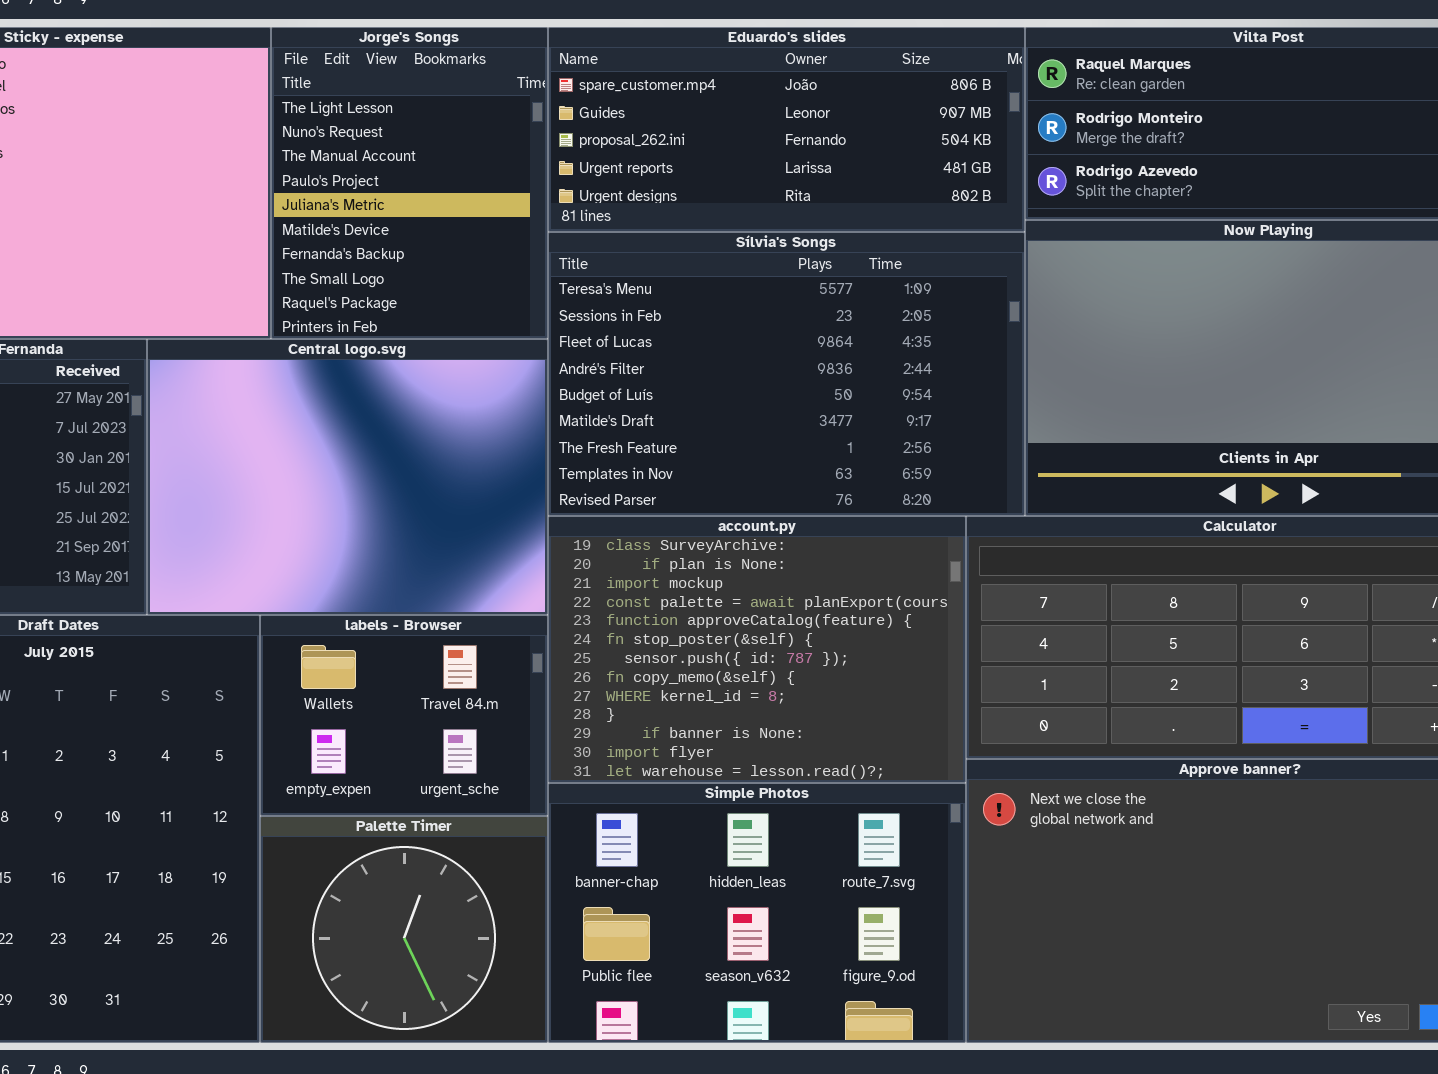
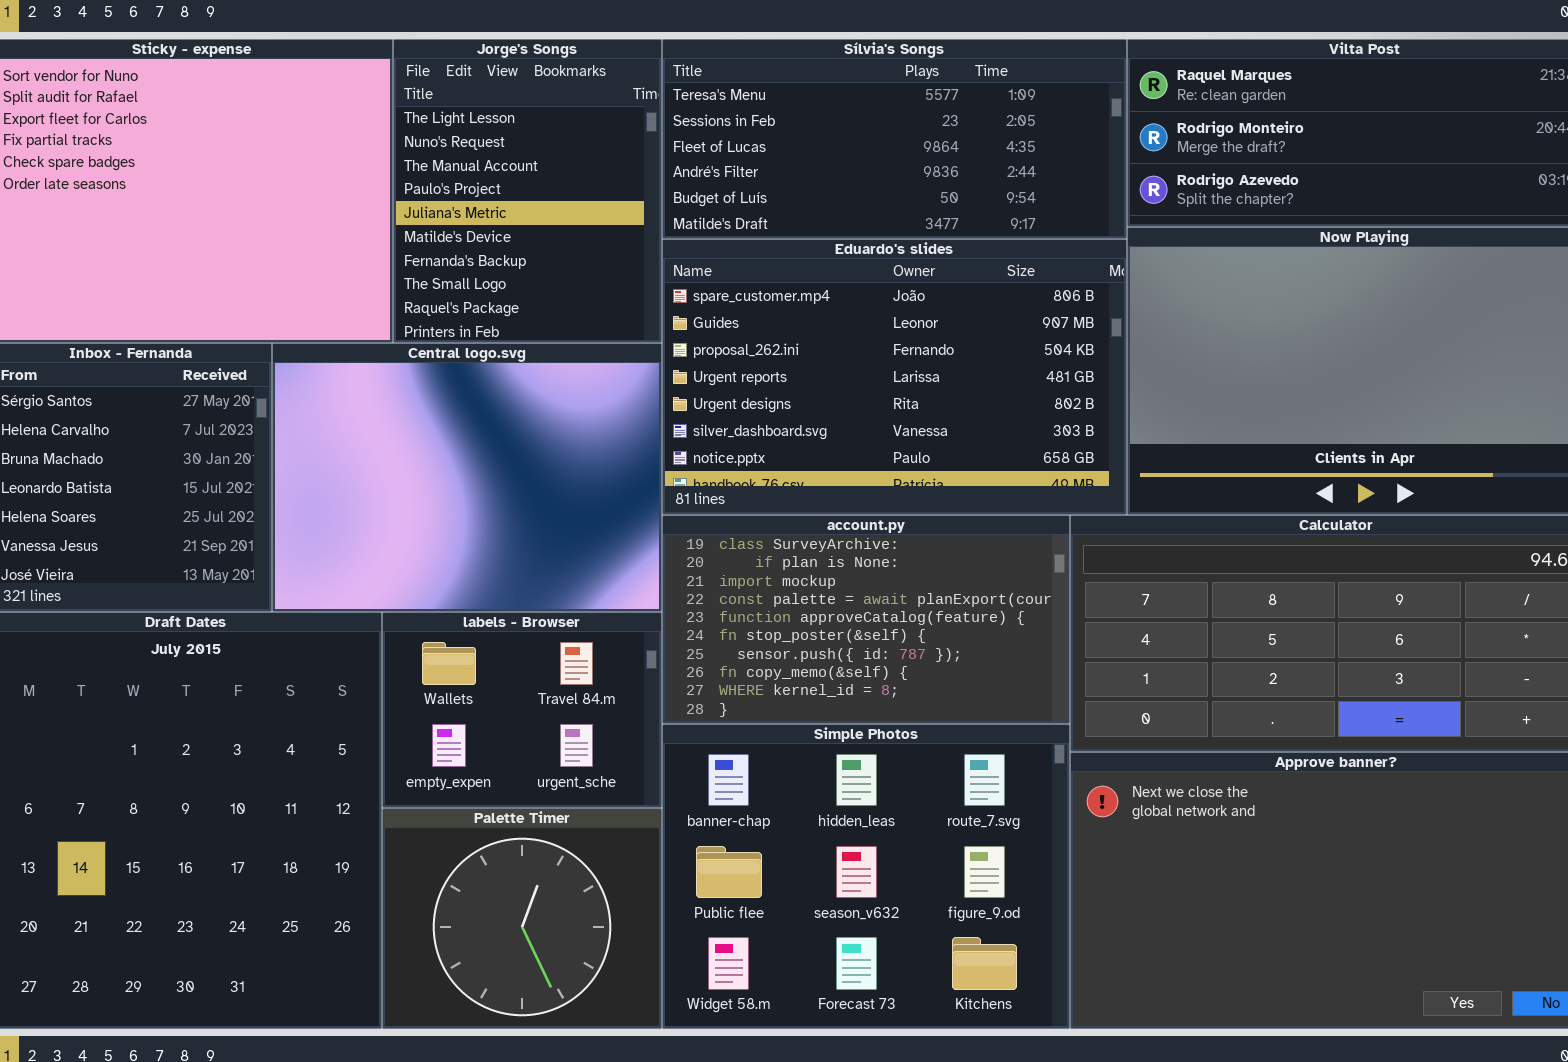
Eduardo's slides: [548,27,1025,232] -> [662,239,1127,515], moved, resized
Sílvia's Songs: [548,232,1025,516] -> [662,39,1127,239], moved, resized
account.py: [548,516,966,783] -> [662,515,1070,724], resized
Simple Photos: [548,783,966,1043] -> [662,724,1070,1029], resized

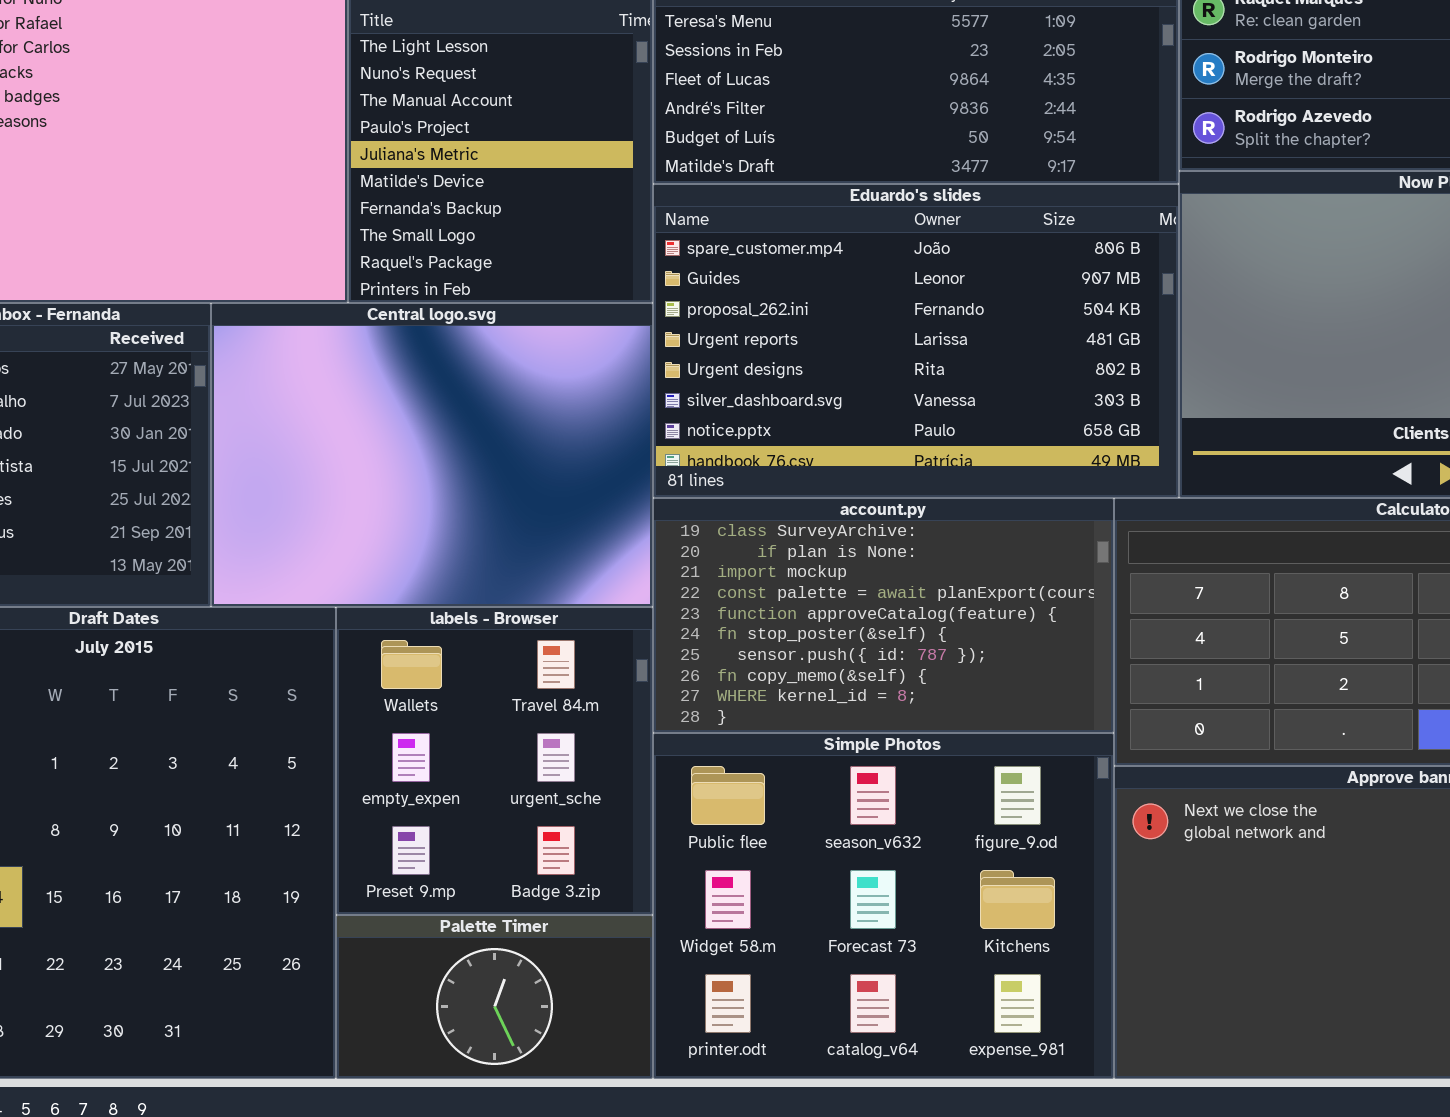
labels - Browser: [382,612,662,808] -> [336,607,653,915], resized
Simple Photos: [662,724,1070,1029] -> [653,733,1114,1079], scrolled down 1 row
Palette Timer: [382,808,662,1029] -> [336,915,653,1079], resized

